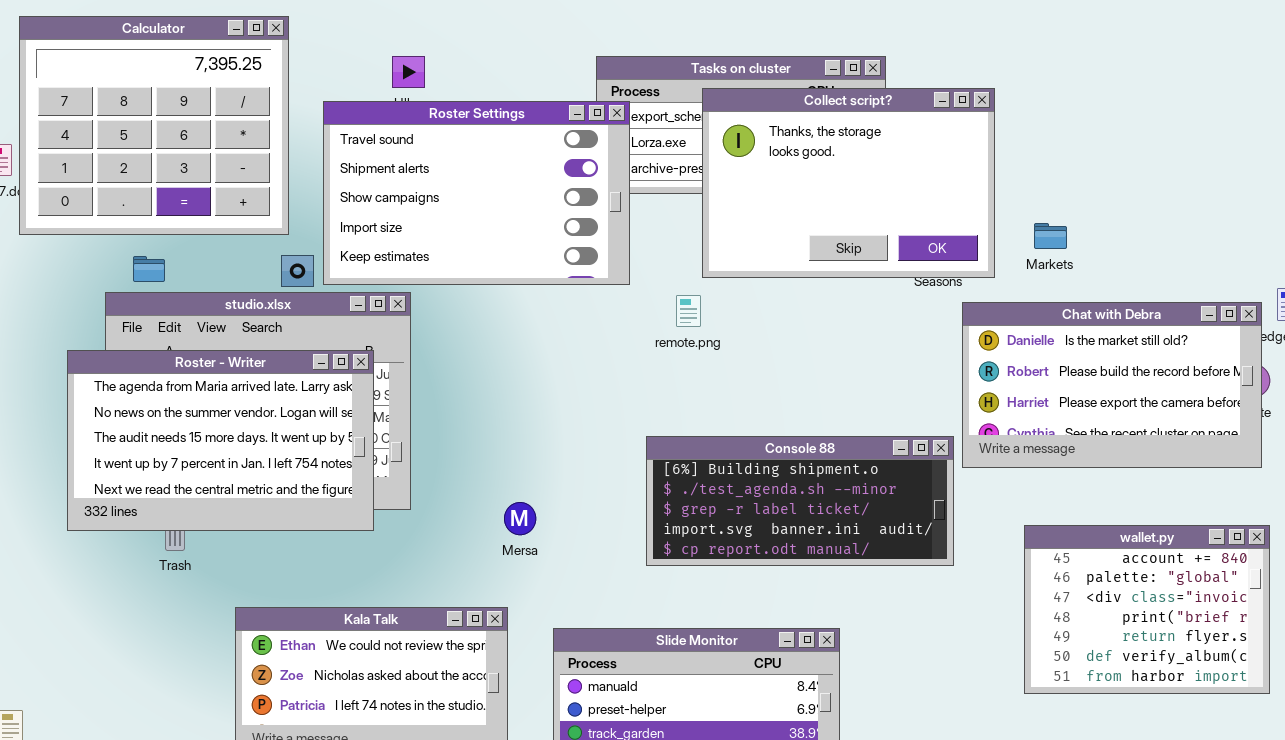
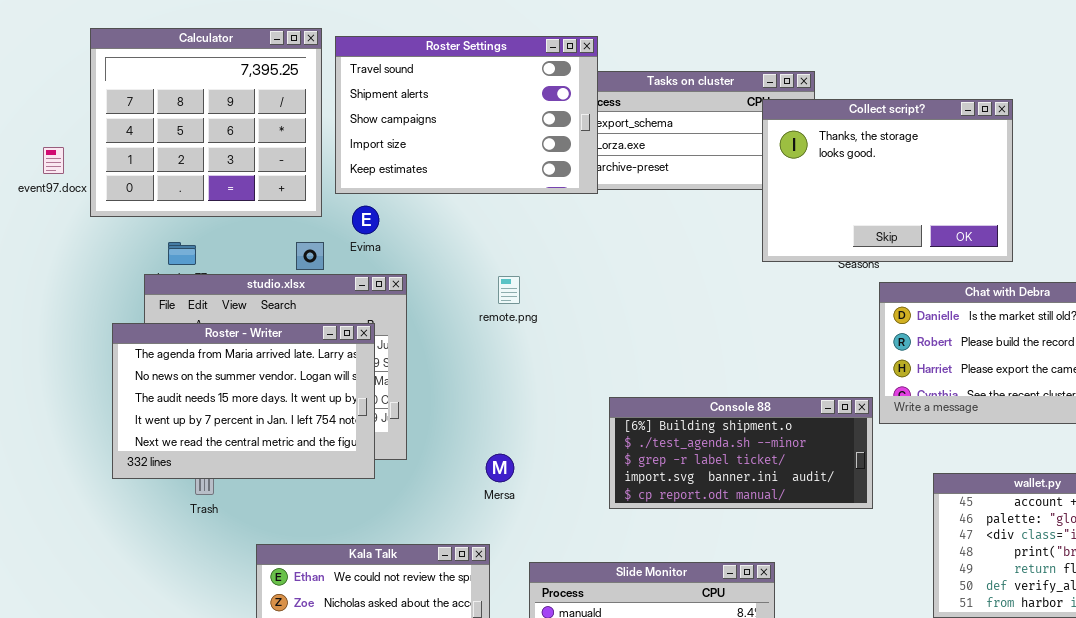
Calculator: [19,16,289,235] -> [90,28,322,217], moved
Collect script?: [702,88,995,278] -> [762,99,1013,262], moved
Roster Settings: [323,101,630,285] -> [335,36,598,194], moved
remote.png: [676,295,701,327] -> [498,276,520,304], moved

